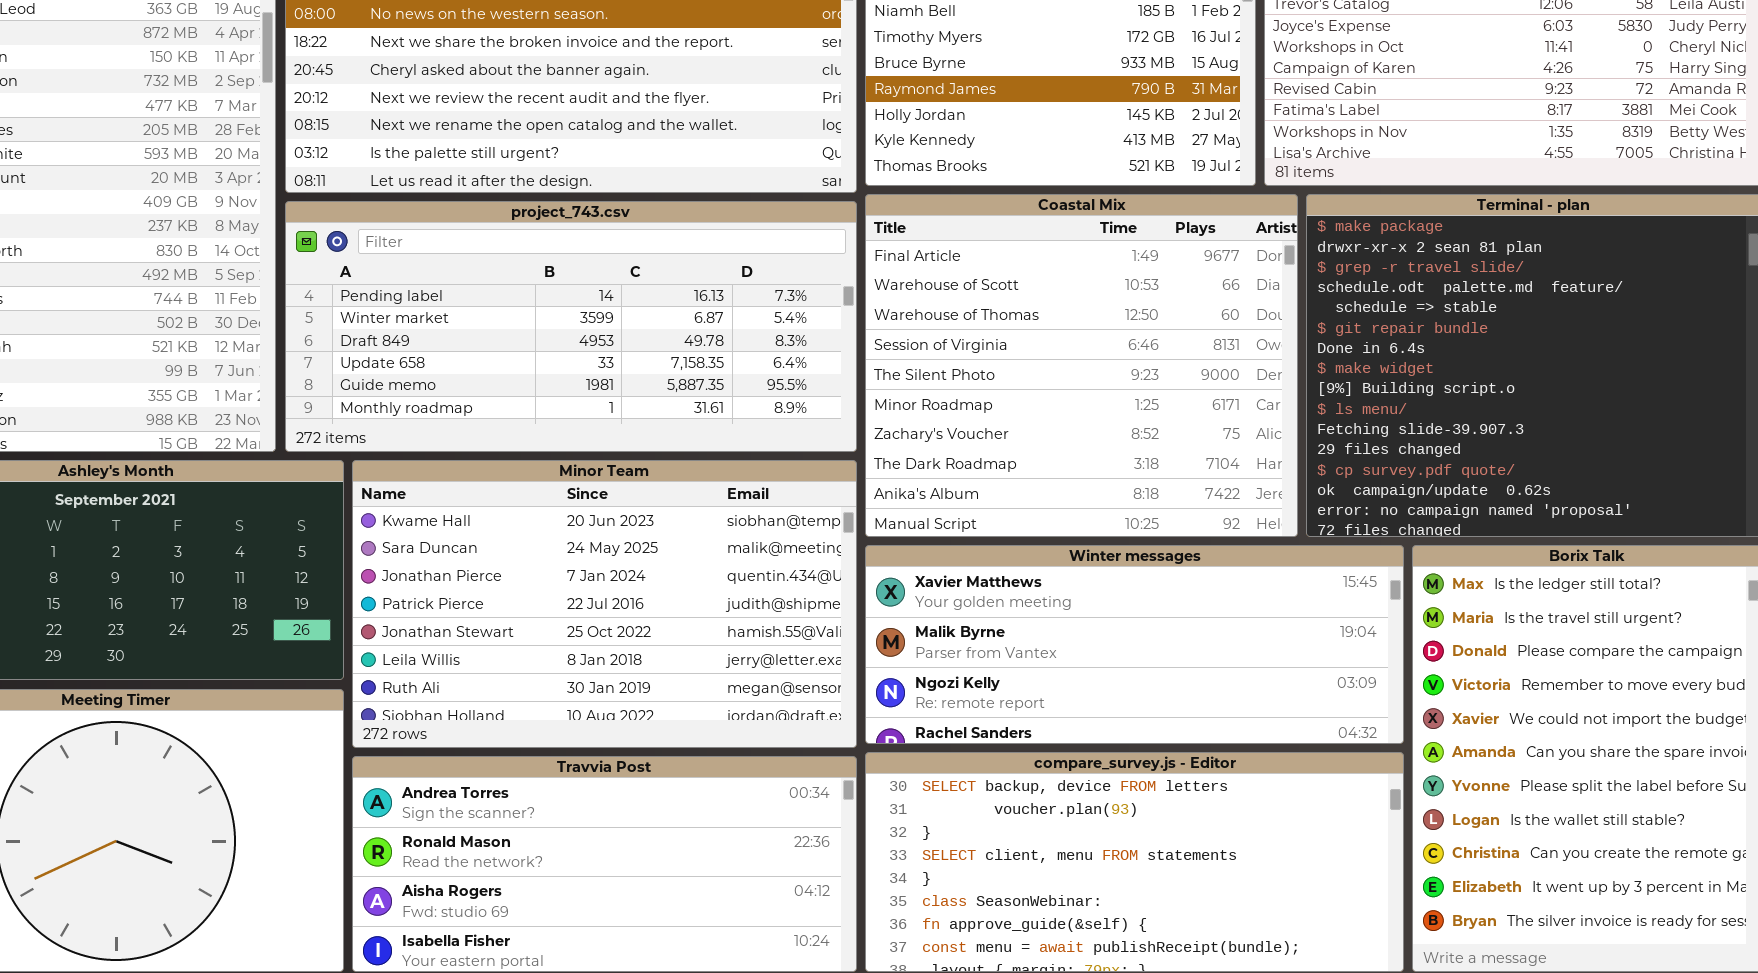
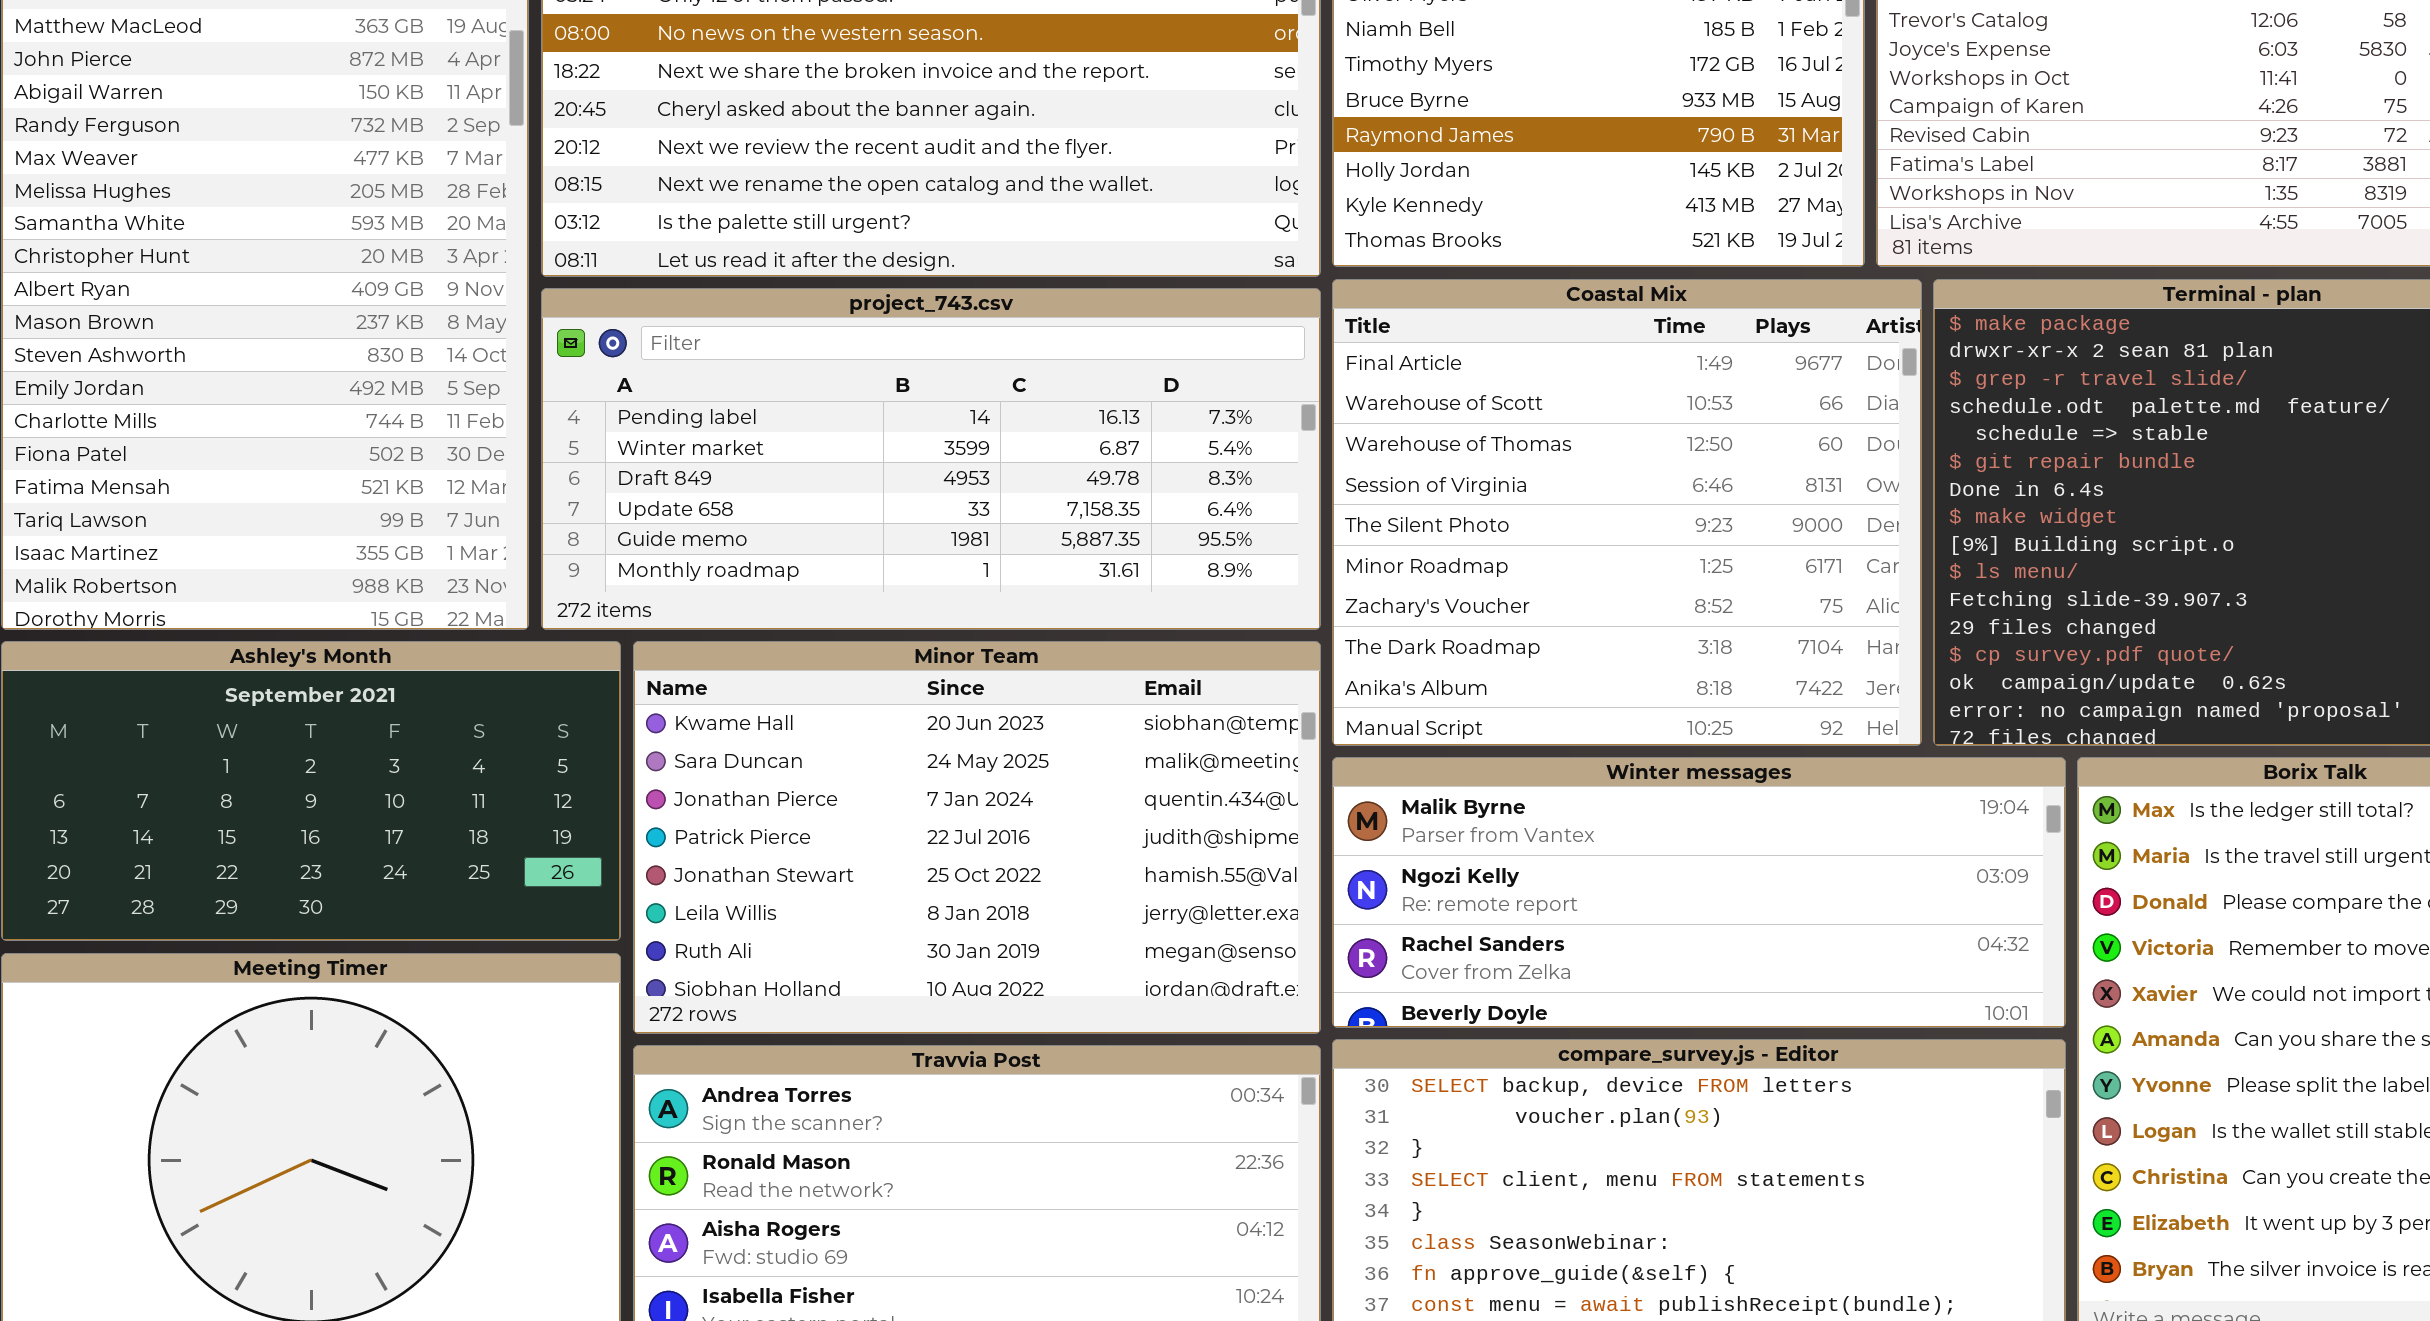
Winter messages: [865,545,1404,744] -> [1332,757,2066,1028], scrolled down 1 row

